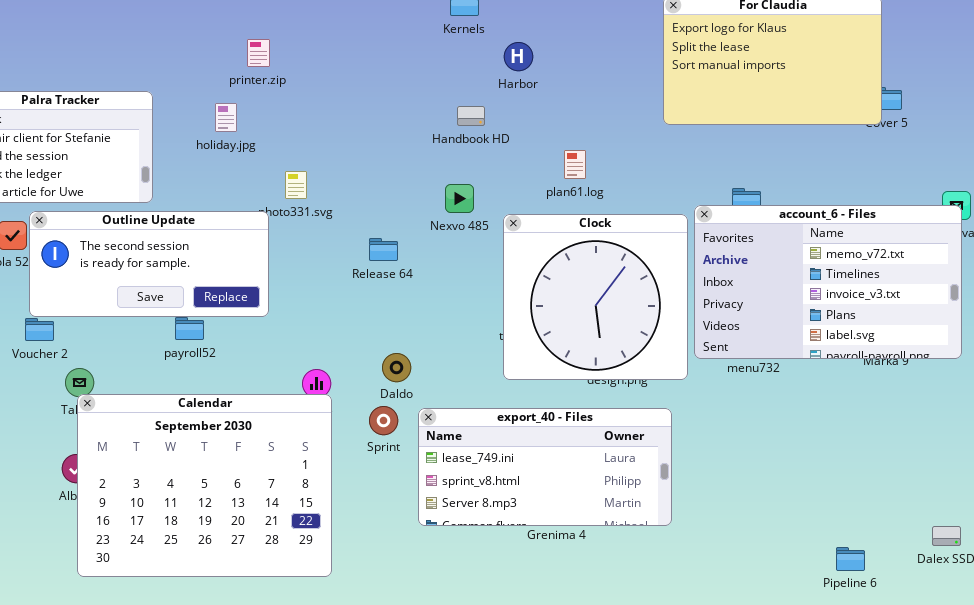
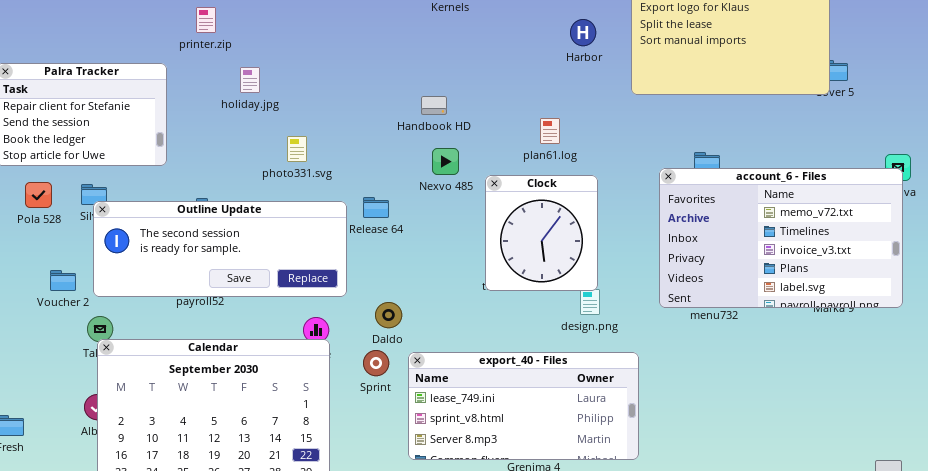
printer.zip: [247,39,270,67] -> [196,7,216,33], moved
Harbor: [504,42,533,71] -> [570,19,596,46], moved
holiday.jpg: [215,103,237,132] -> [240,67,260,93], moved
Handbook HD: [457,106,485,126] -> [421,96,447,115], moved
Outline Update: [29,211,269,317] -> [93,201,347,297], moved, resized
Clock: [503,214,688,380] -> [485,175,598,291], resized

